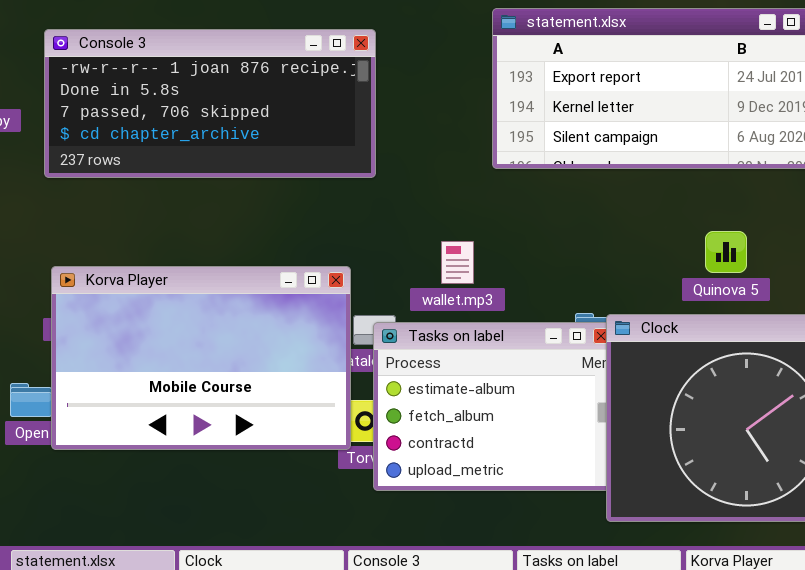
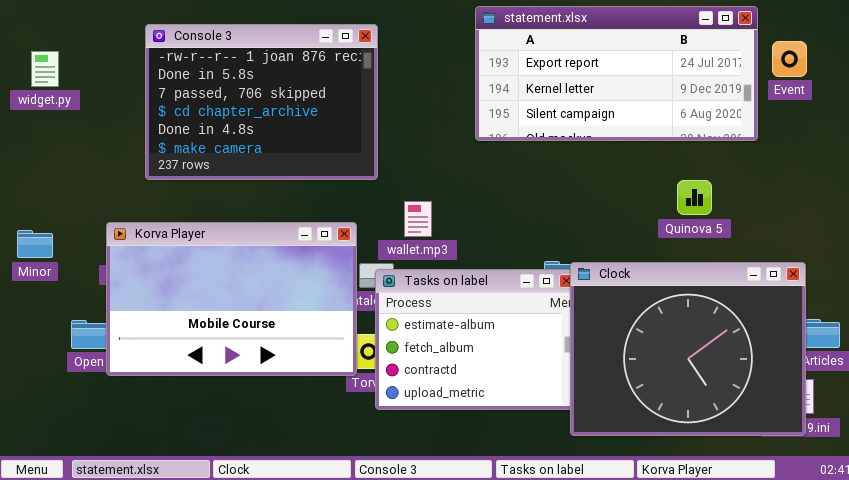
Console 3: [44,29,376,178] -> [145,24,378,180], resized
Quinova 5: [705,231,747,273] -> [677,180,712,215], moved
wallet.mp3: [441,241,474,284] -> [404,201,432,237], moved

